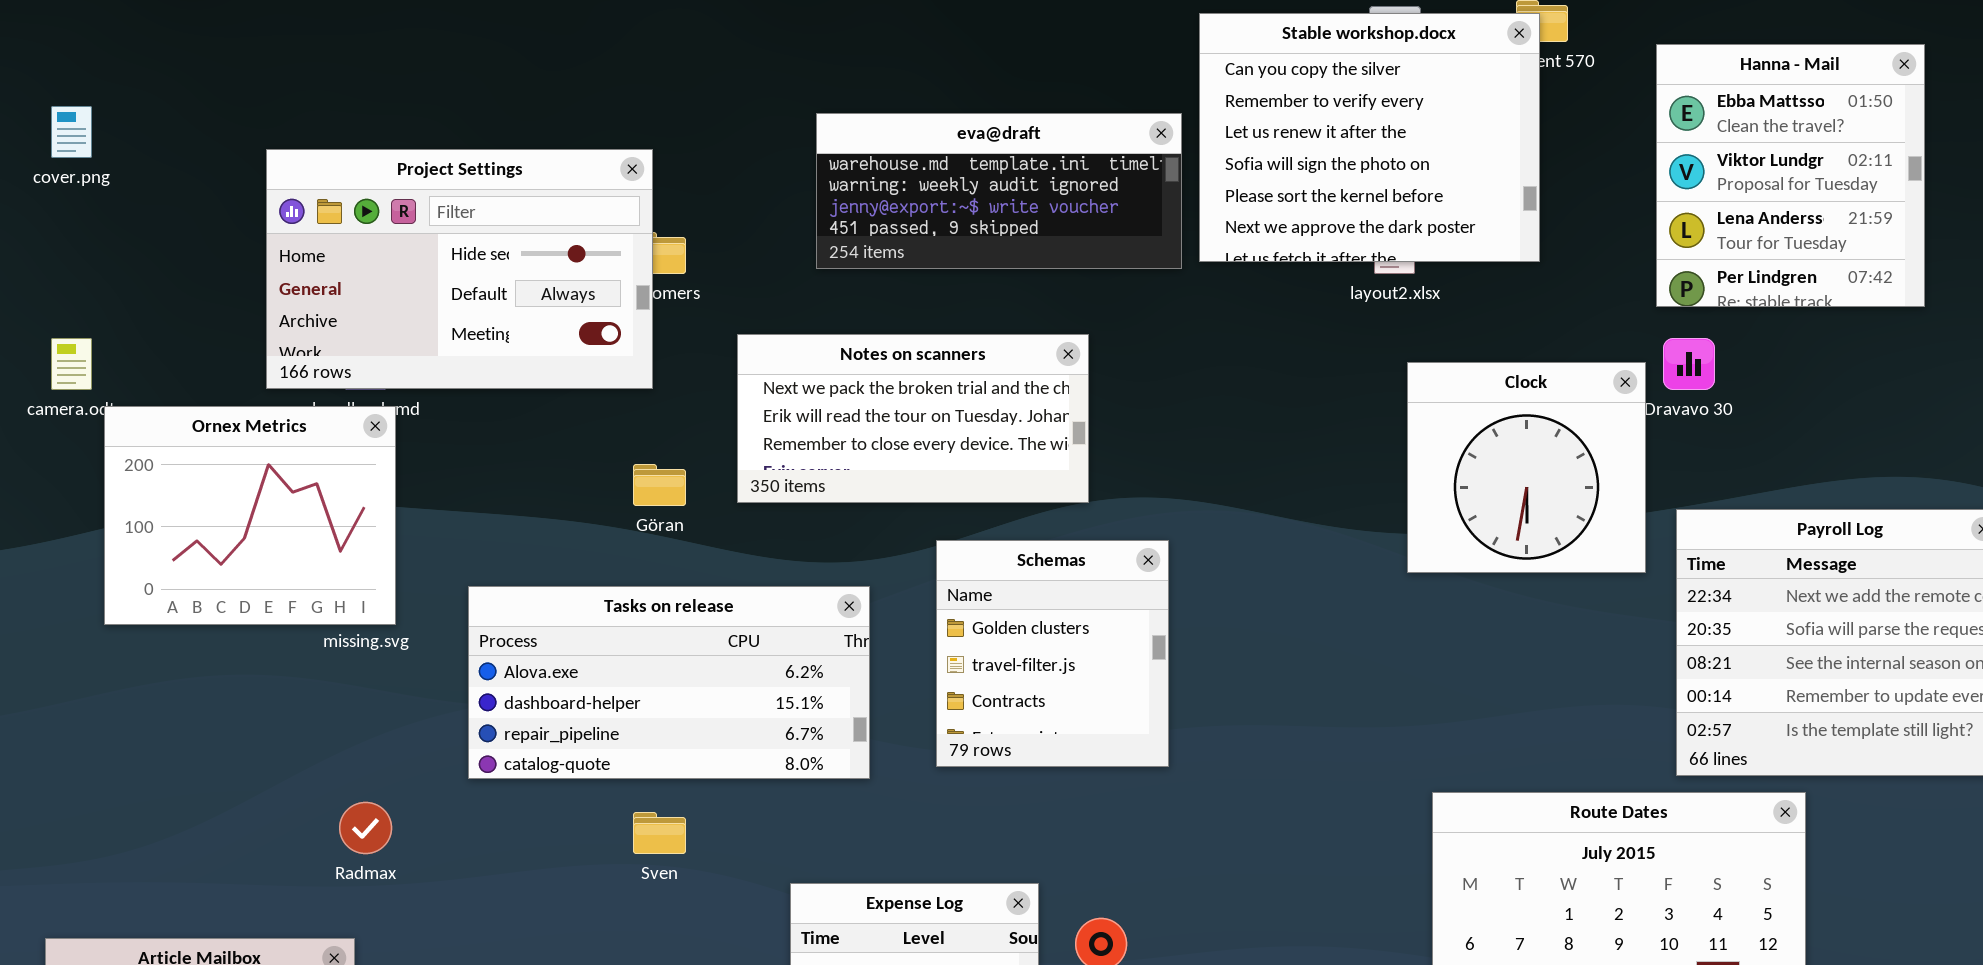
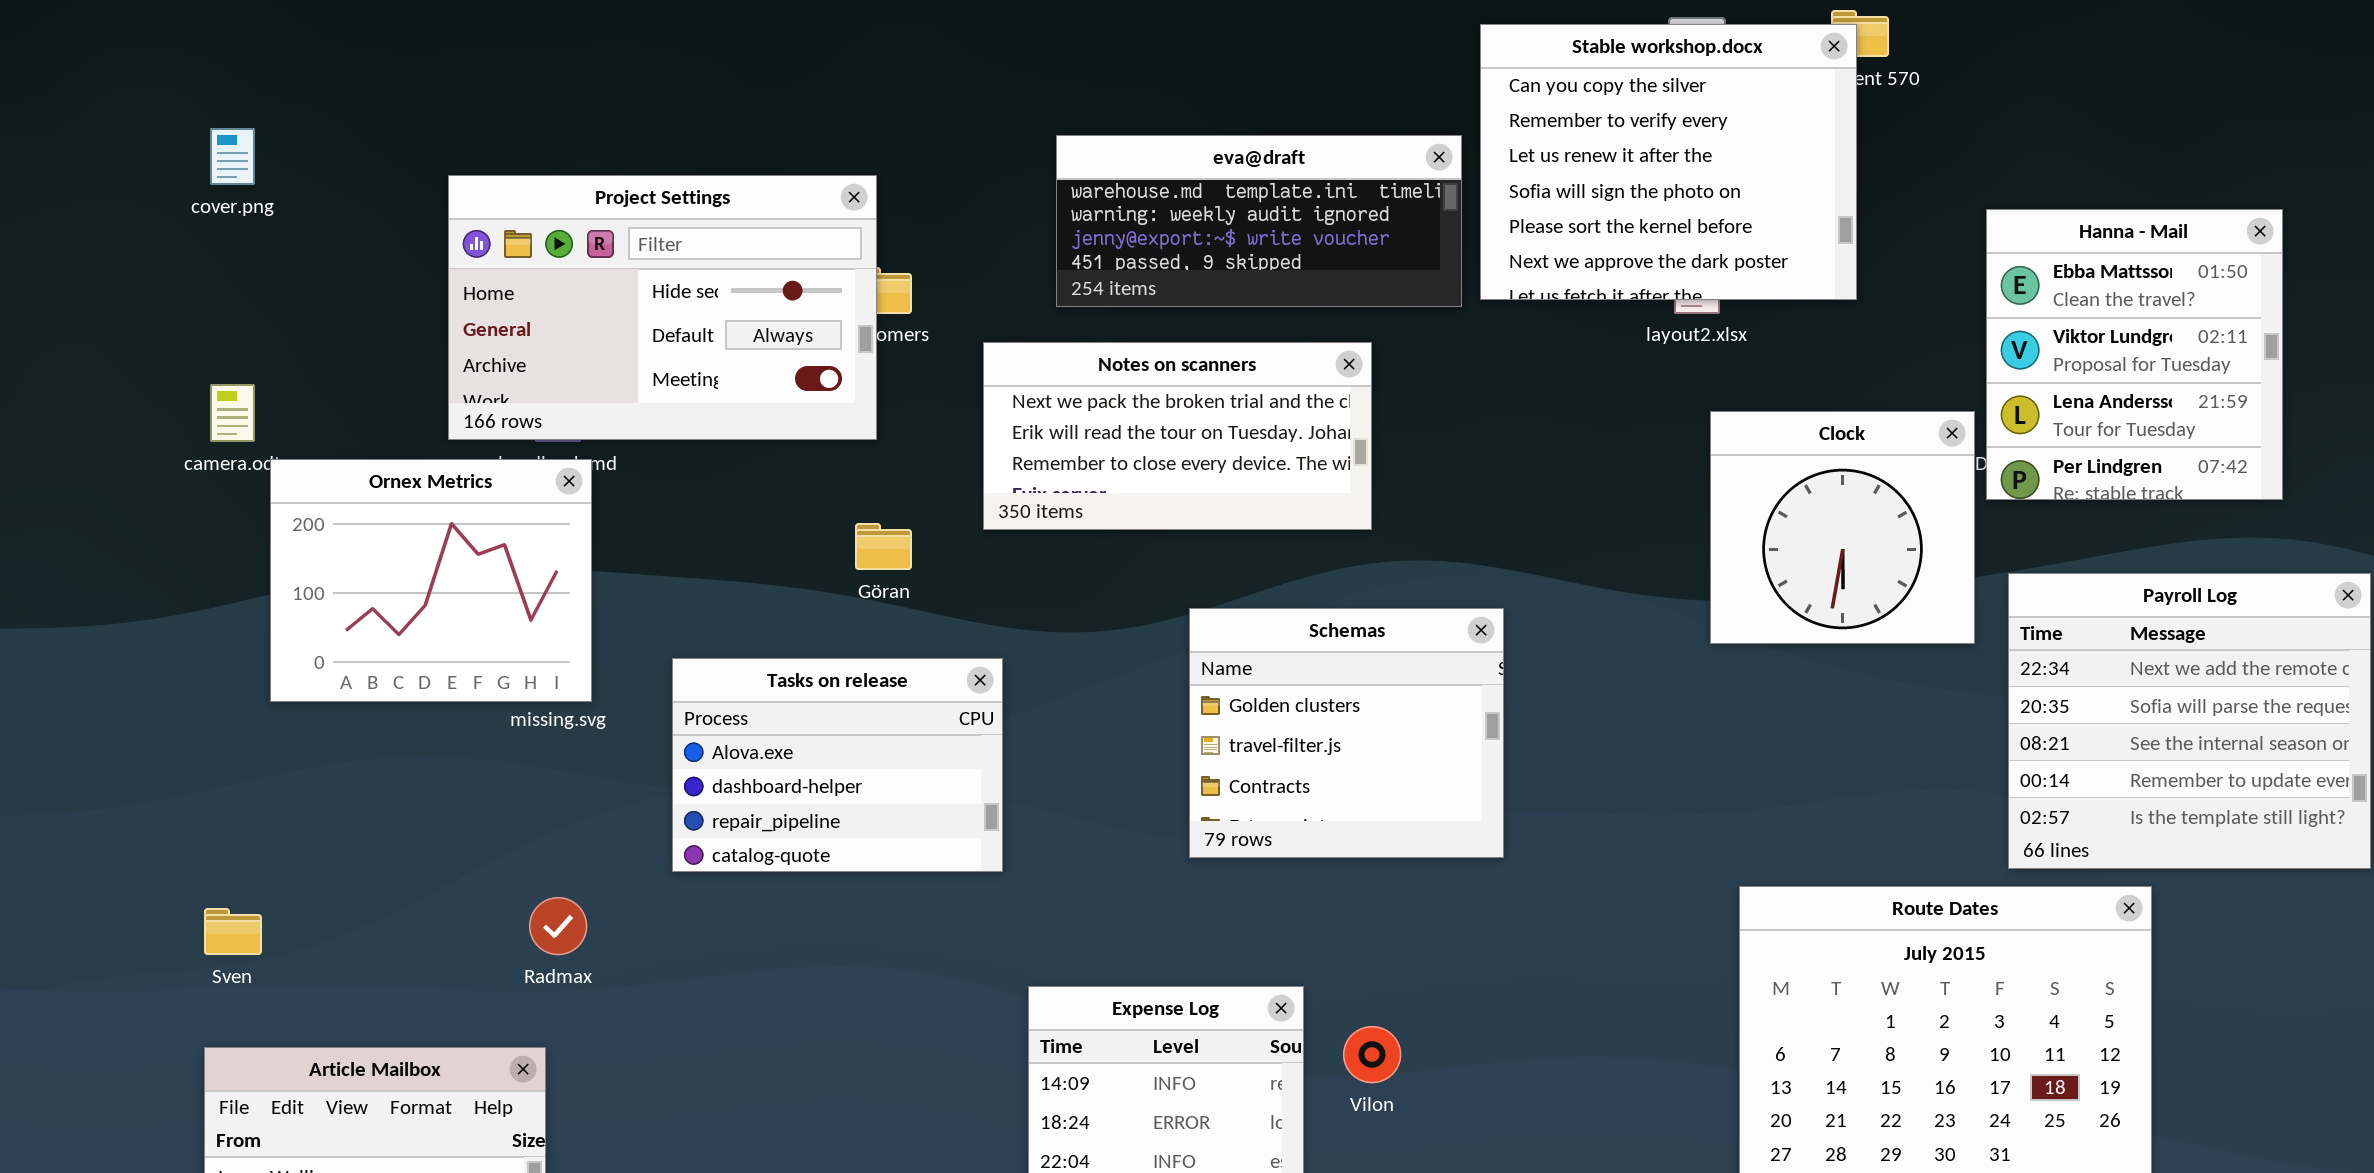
Hanna - Mail: [1656,44,1925,307] -> [1986,209,2283,500], moved
Notes on scanners: [737,334,1089,503] -> [983,342,1372,530], moved
Schemas: [936,540,1169,767] -> [1189,608,1504,858], resized
Tasks on release: [468,586,870,779] -> [672,658,1003,872], resized
Sven: [633,812,686,854] -> [204,908,262,955], moved

